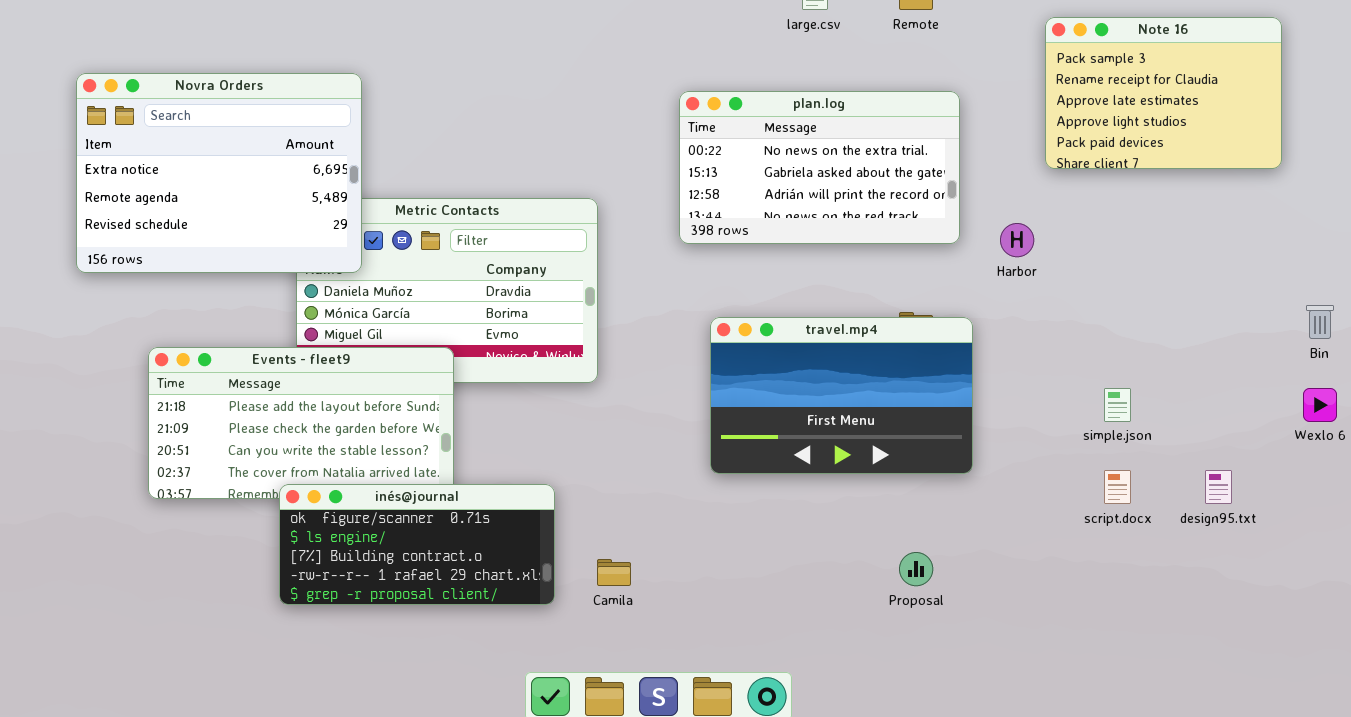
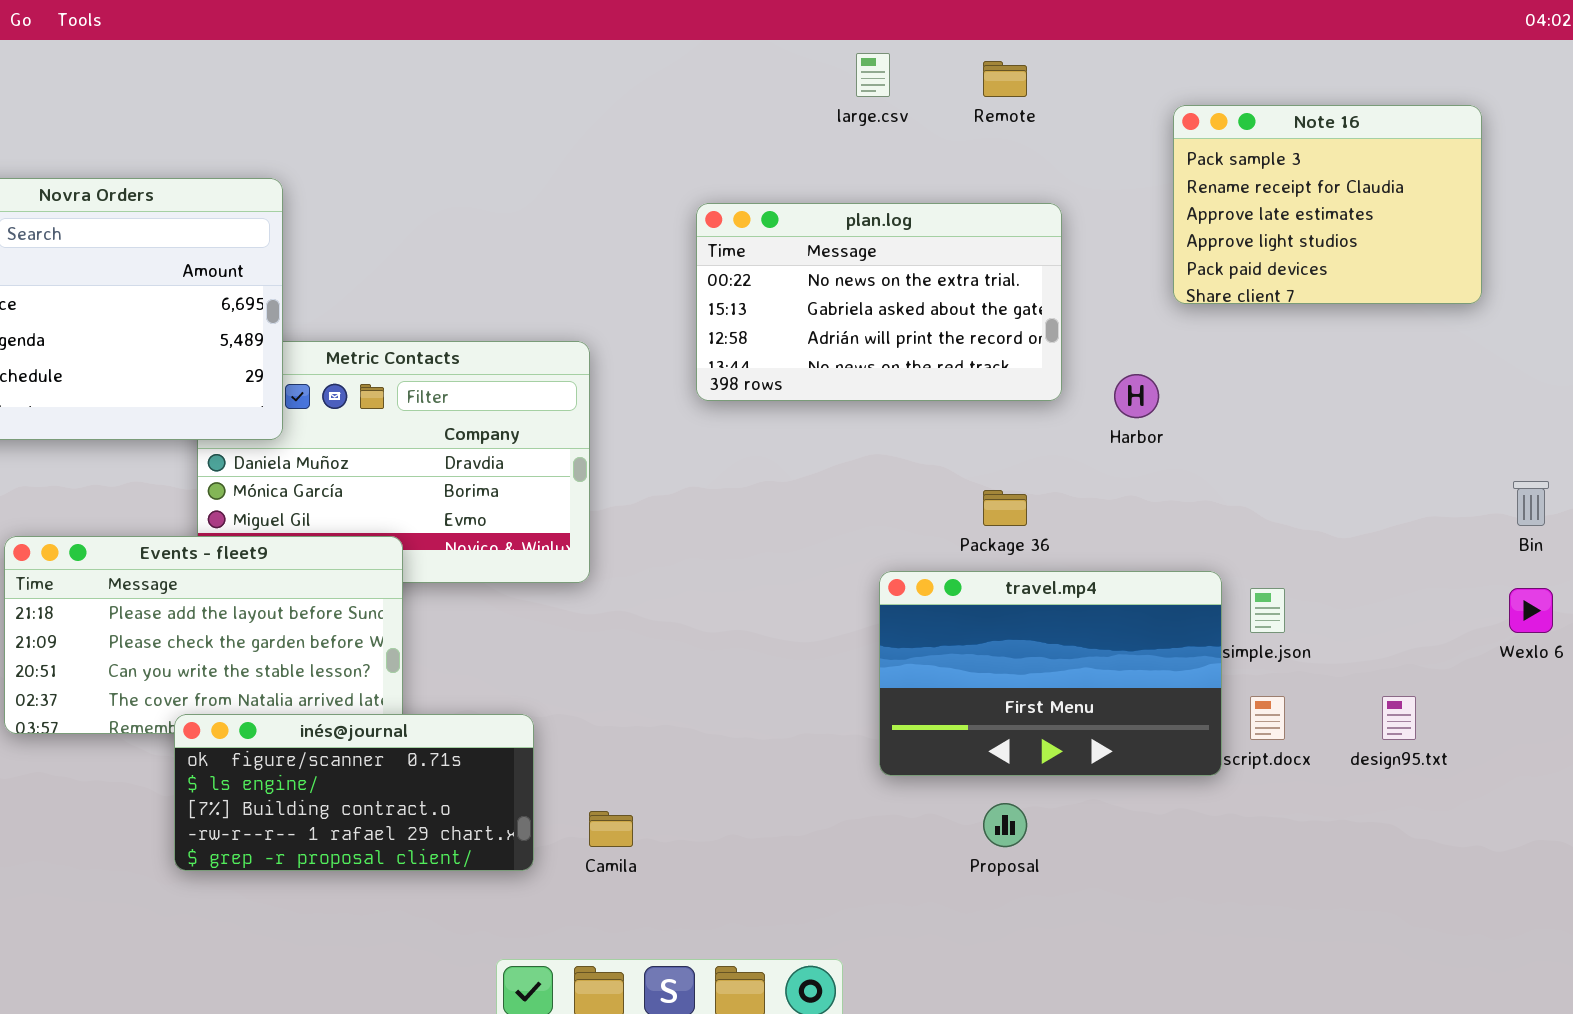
travel.mp4: [710,317,973,474] -> [879,571,1222,776], moved

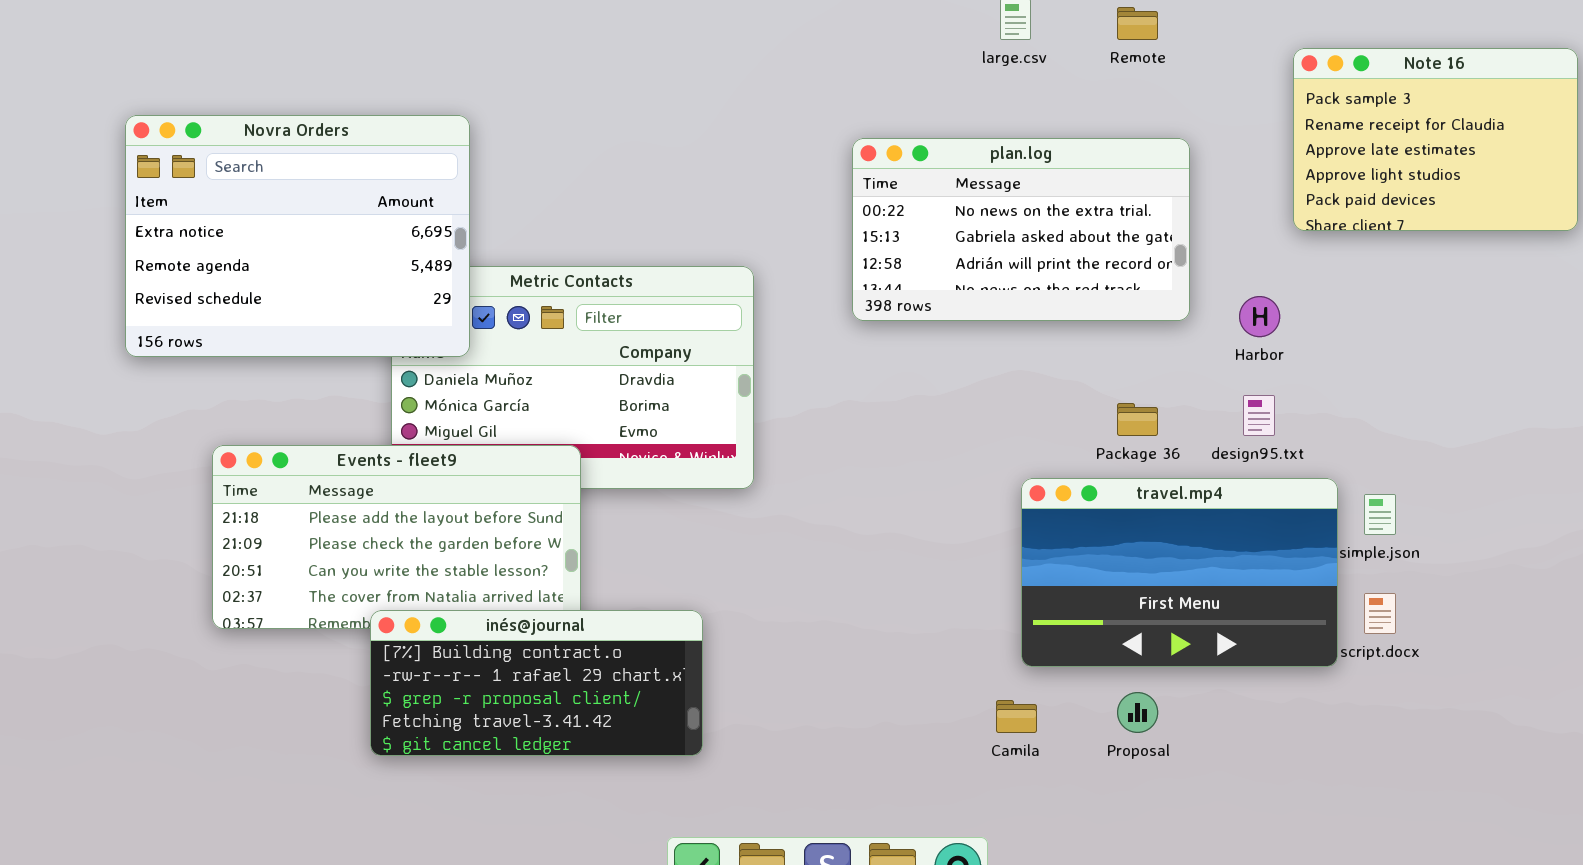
design95.txt: [1382,696,1416,740] -> [1243,395,1275,436], moved
inés@journal: [174,714,534,871] -> [370,610,703,756], scrolled down 2 rows
Camila: [589,811,633,847] -> [996,700,1037,733], moved

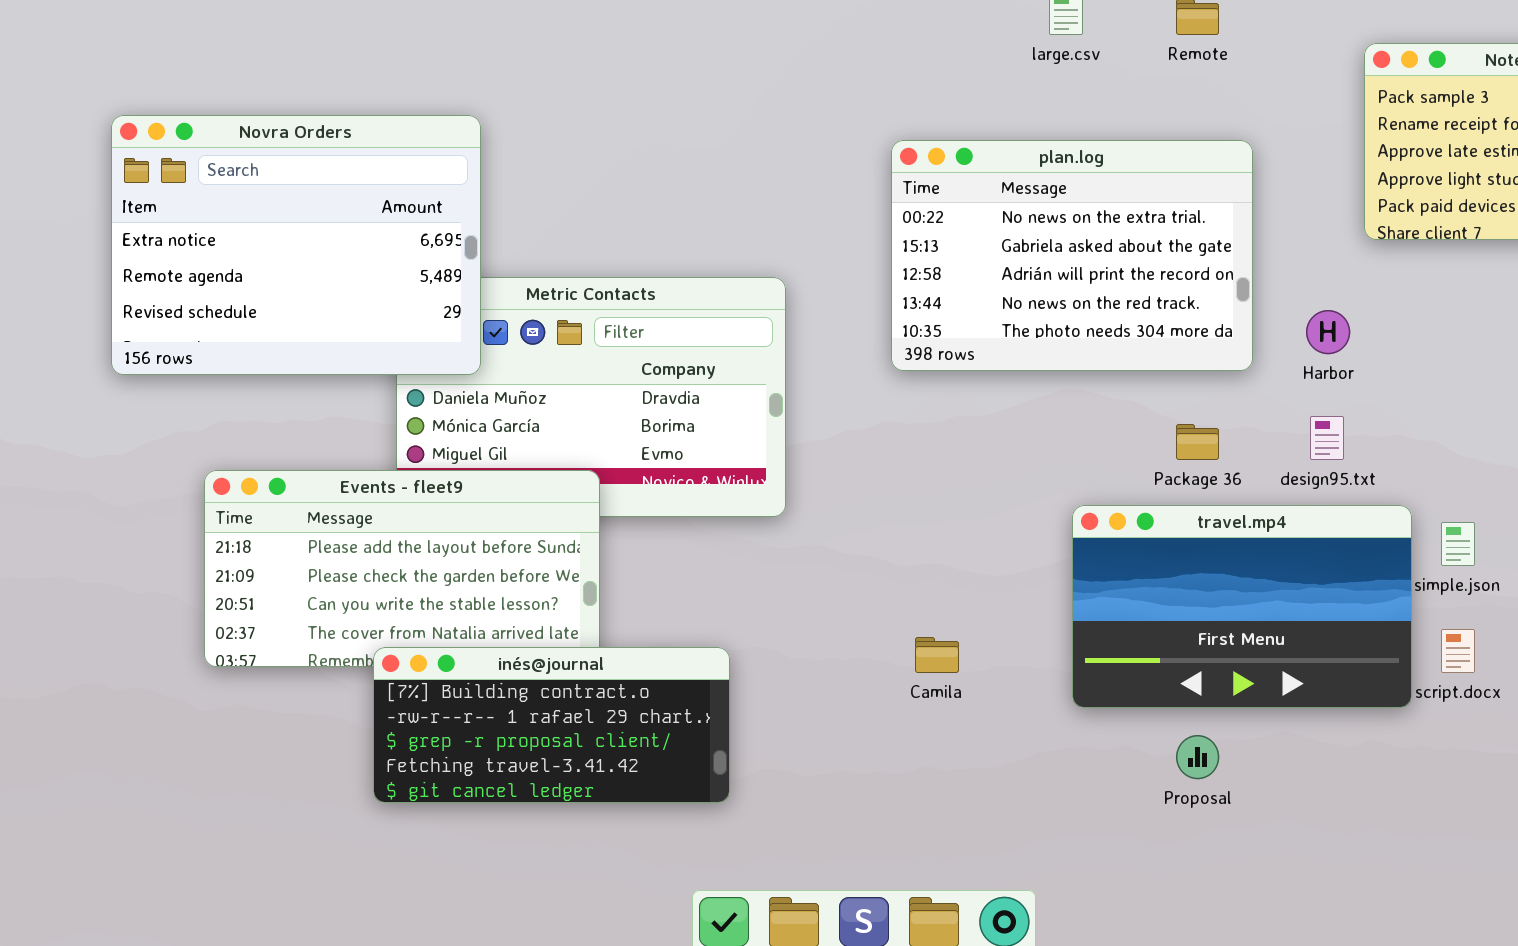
plan.log: [852,138,1190,321] -> [891,140,1253,371], resized
Camila: [996,700,1037,733] -> [915,637,959,673], moved

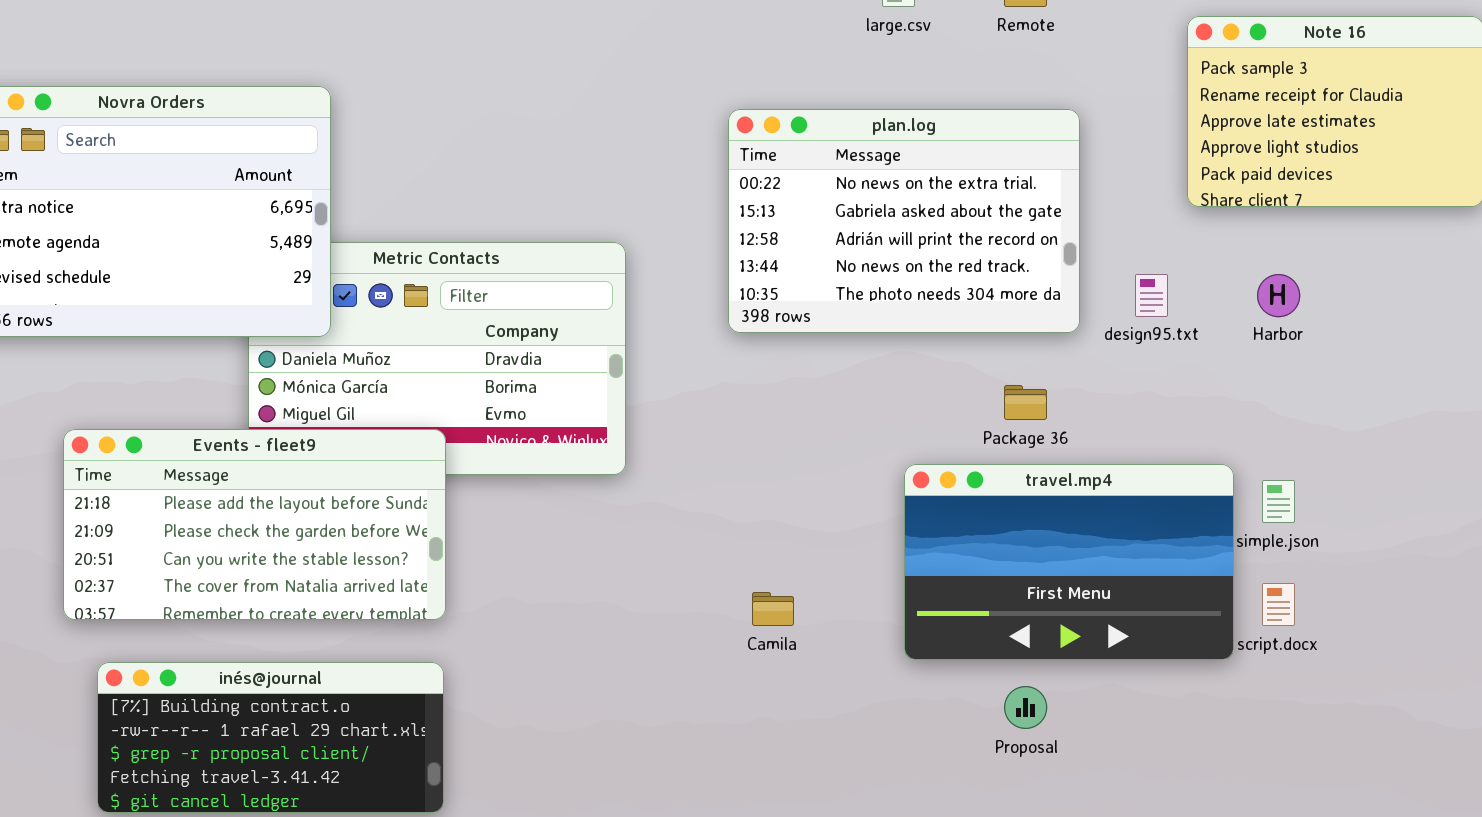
Harbor: [1306,310,1350,354] -> [1257,274,1300,317], moved
design95.txt: [1310,416,1344,460] -> [1135,274,1168,317], moved
inés@journal: [373,647,730,803] -> [97,662,444,813], moved

